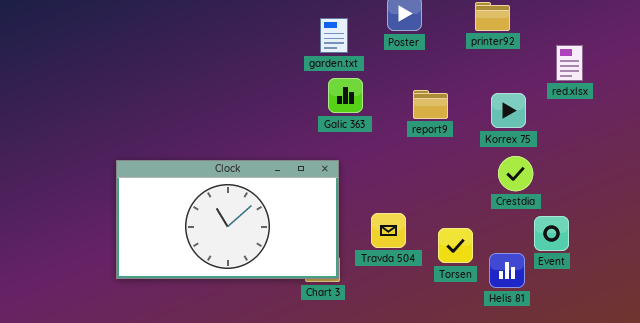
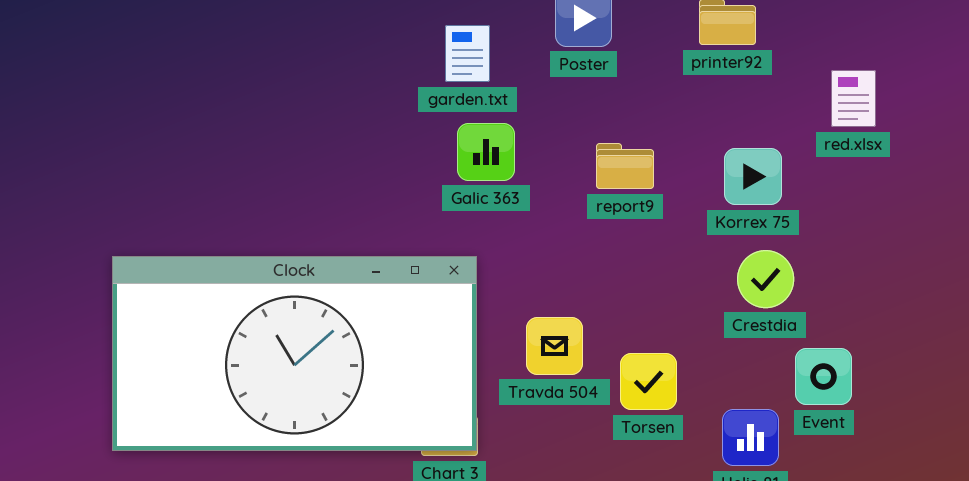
Travda 504: [371,213,406,248] -> [526,317,583,375], moved
Torsen: [438,228,473,263] -> [620,353,677,410], moved

